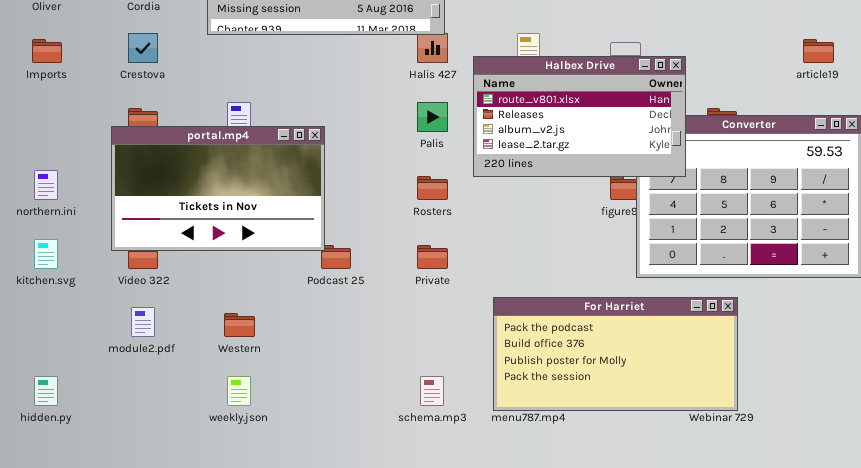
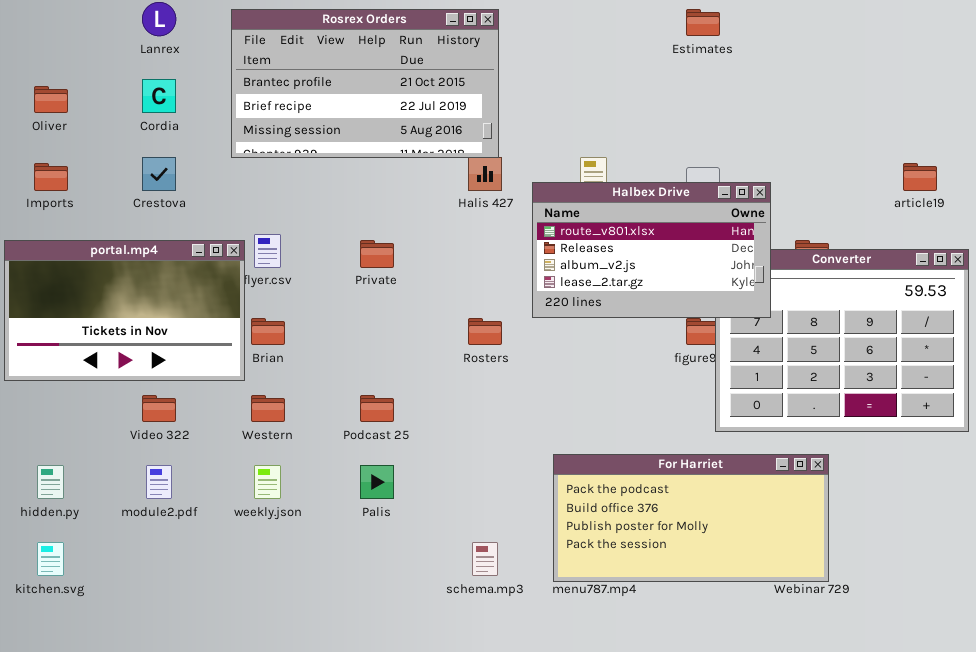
Palis: [417,102,448,132] -> [360,465,394,499], moved
portal.mp4: [111,126,325,251] -> [4,240,245,381], moved
kitchen.svg: [34,239,58,269] -> [37,542,64,576], moved
Private: [417,245,448,269] -> [360,240,394,268], moved
Western: [224,313,255,337] -> [251,395,285,422], moved
hidden.py: [34,376,58,406] -> [37,465,64,499], moved
weekly.json: [227,376,251,406] -> [254,465,281,499], moved

